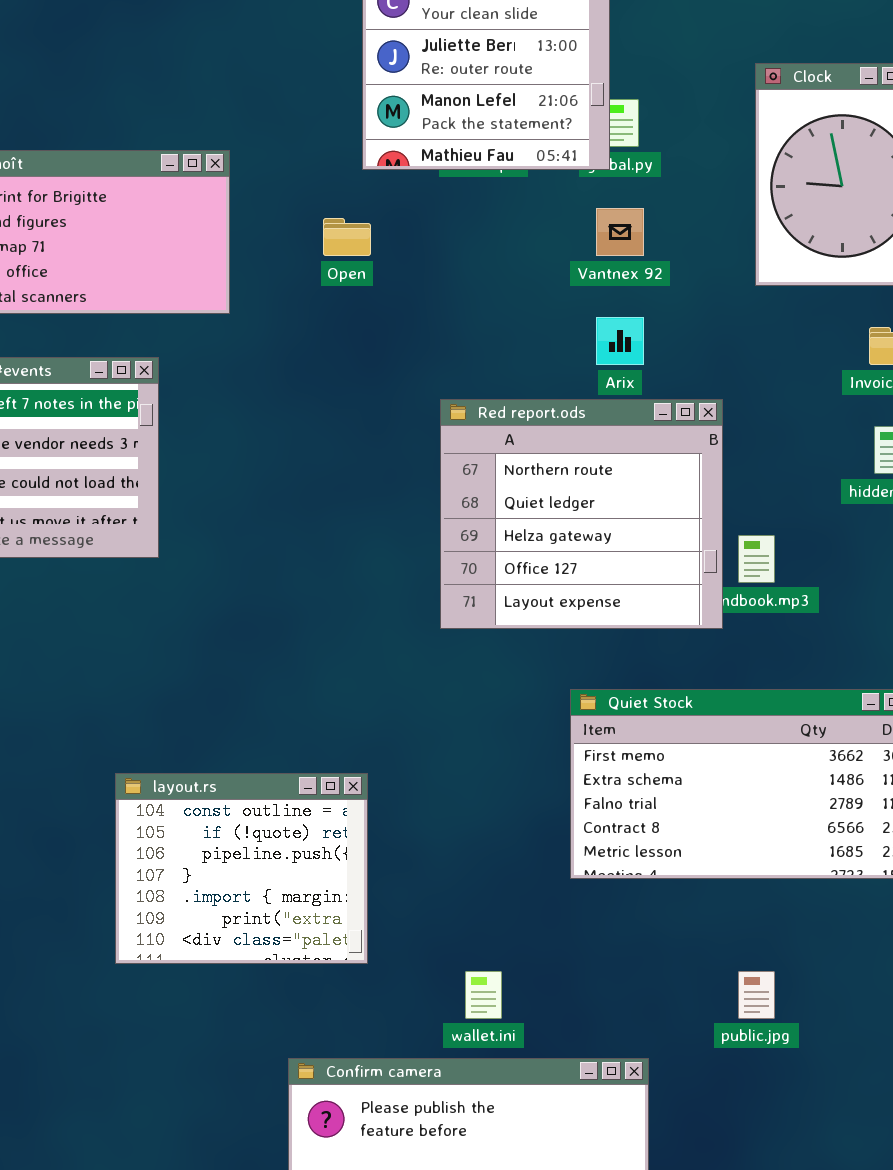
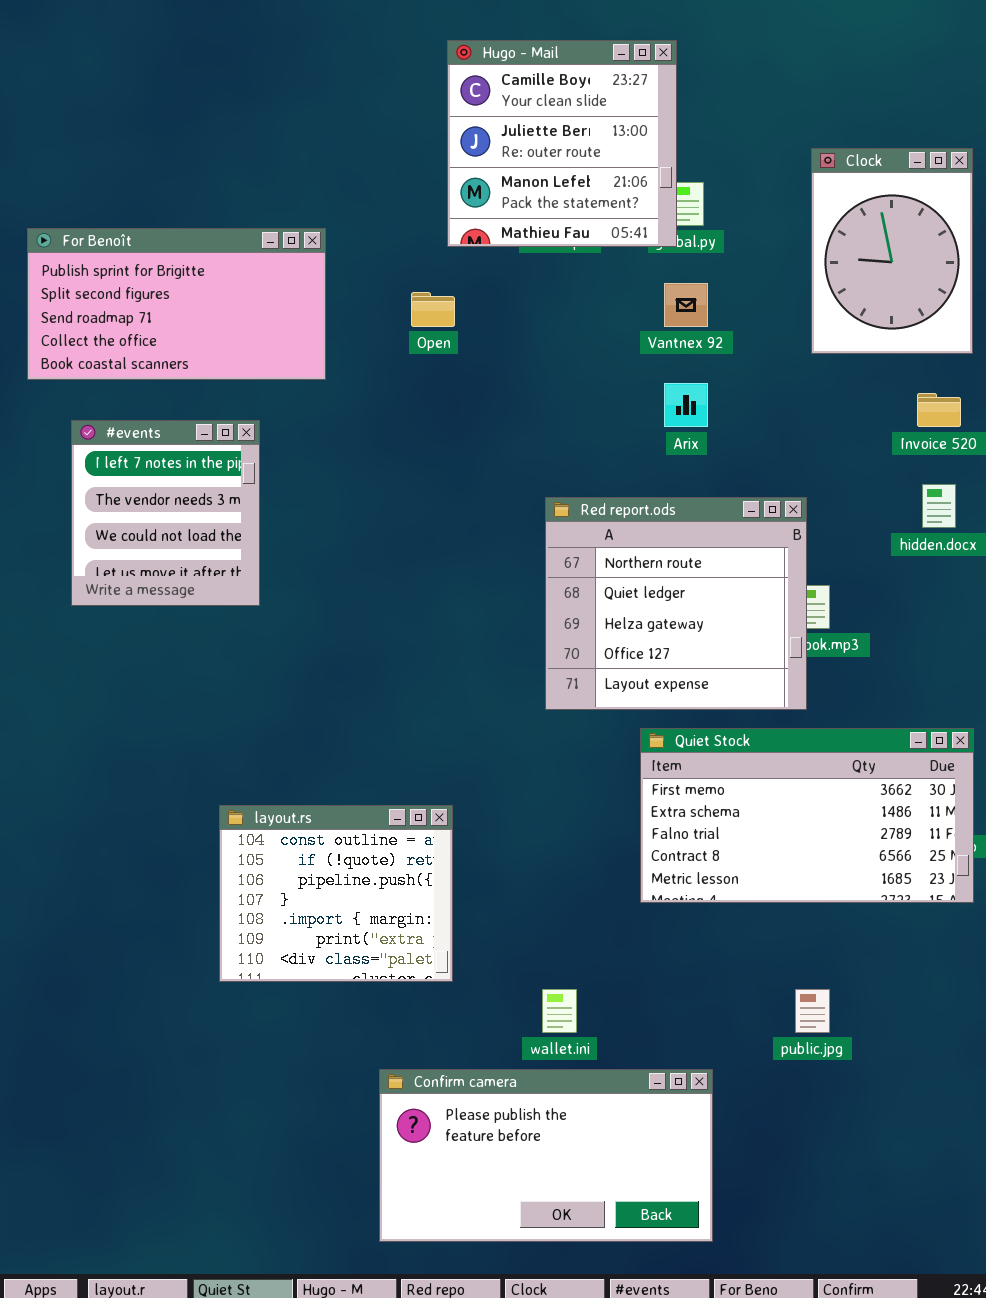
Red report.ods: [440,399,723,629] -> [545,497,807,710], moved

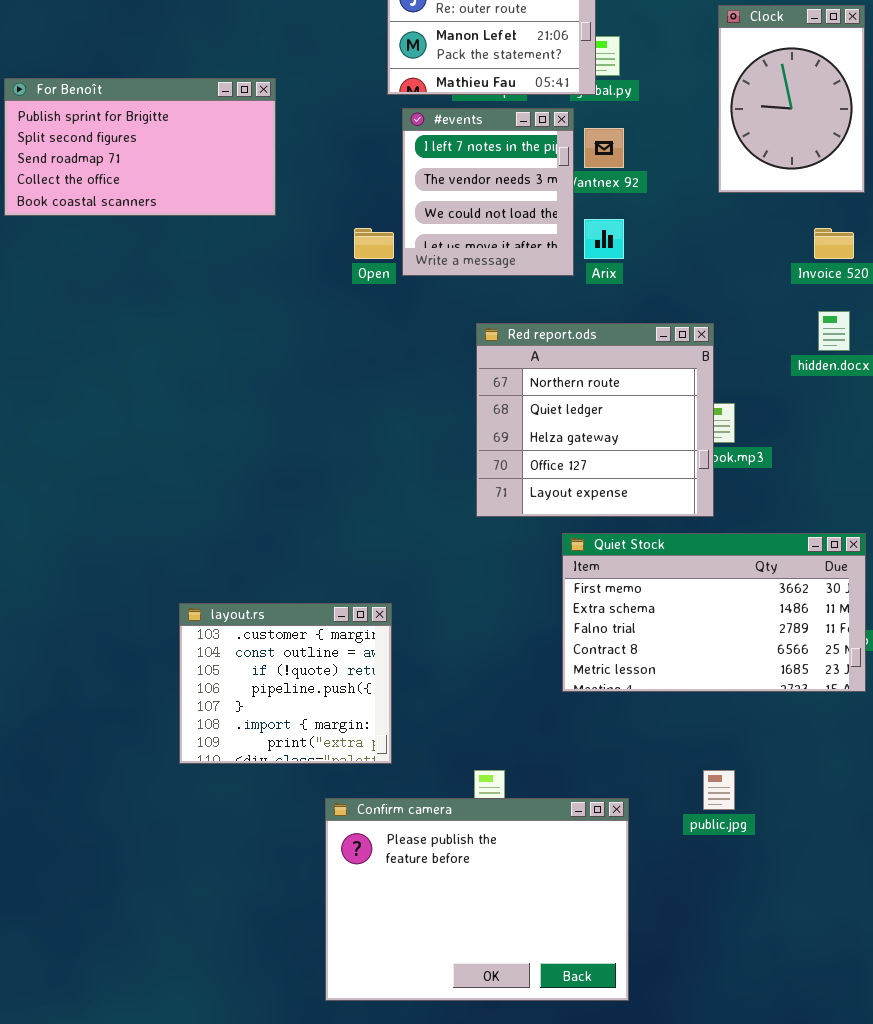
Open: [411,292,455,327] -> [354,228,394,259], moved
#events: [71,420,260,606] -> [402,108,574,276], moved
layout.rs: [219,805,453,982] -> [179,603,392,764], scrolled up 1 row
Confirm camera: [379,1069,713,1242] -> [325,798,629,1001], resized

